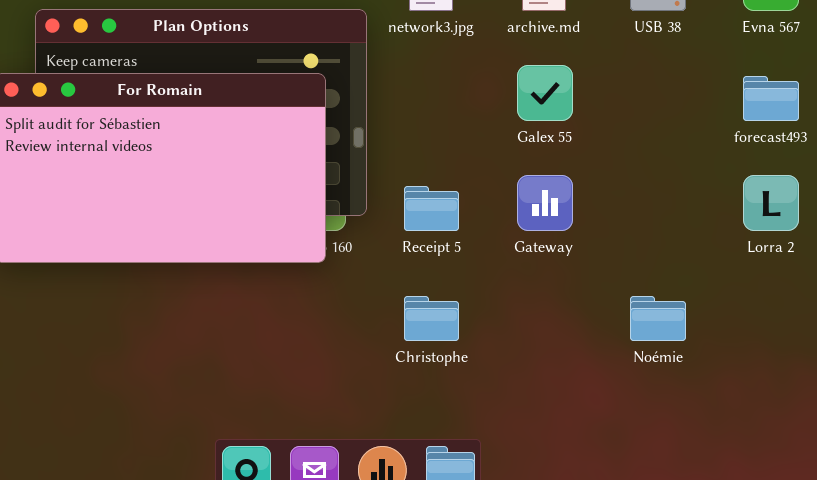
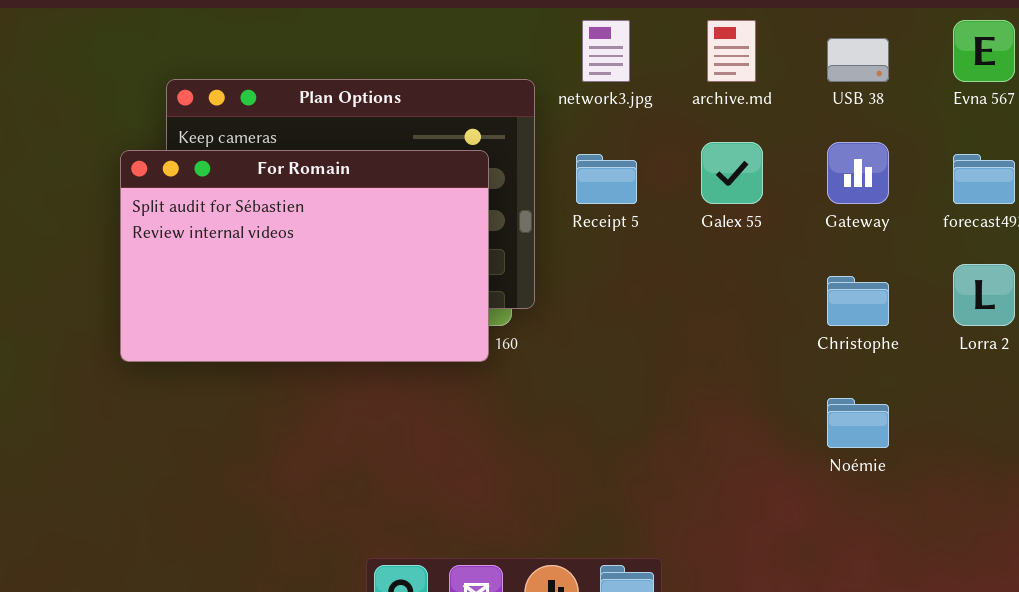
Gateway: [517,175,573,231] -> [827,142,889,204], moved
Receipt 5: [404,186,459,231] -> [576,154,637,204], moved
Christophe: [404,296,459,341] -> [827,276,889,326], moved

